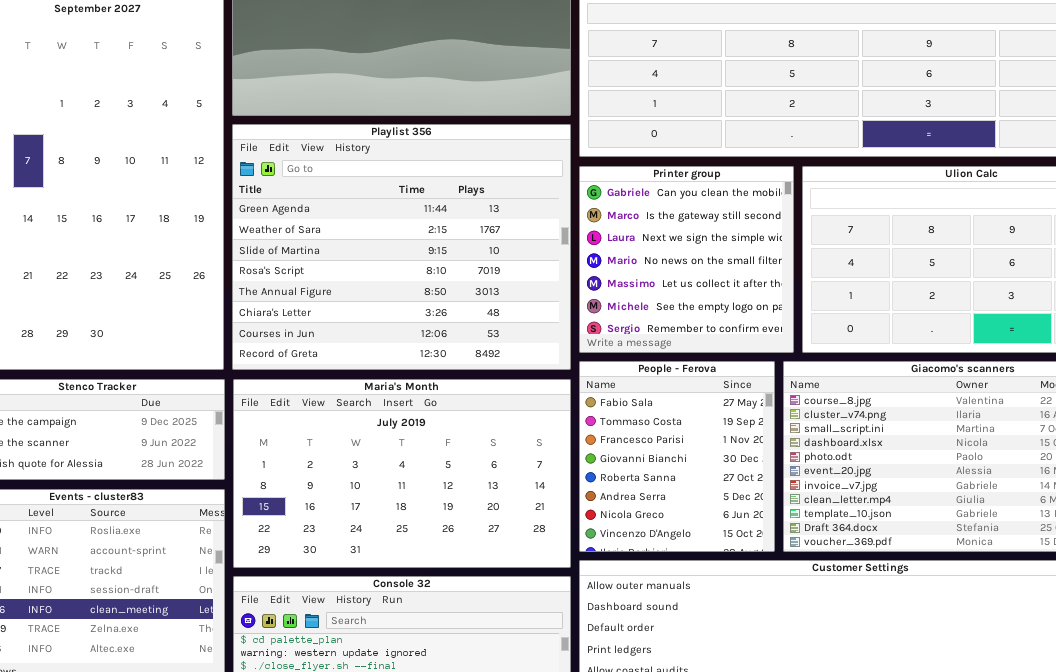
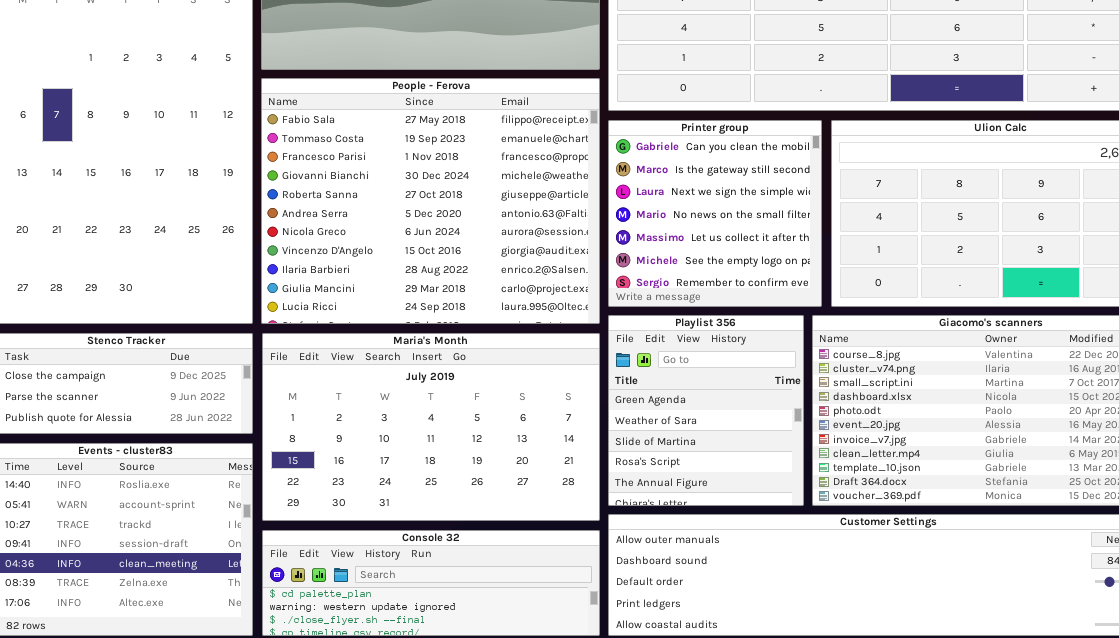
Playlist 356: [232,124,571,370] -> [608,315,804,506], moved, resized
People - Ferova: [579,361,775,552] -> [261,78,600,324], moved, resized

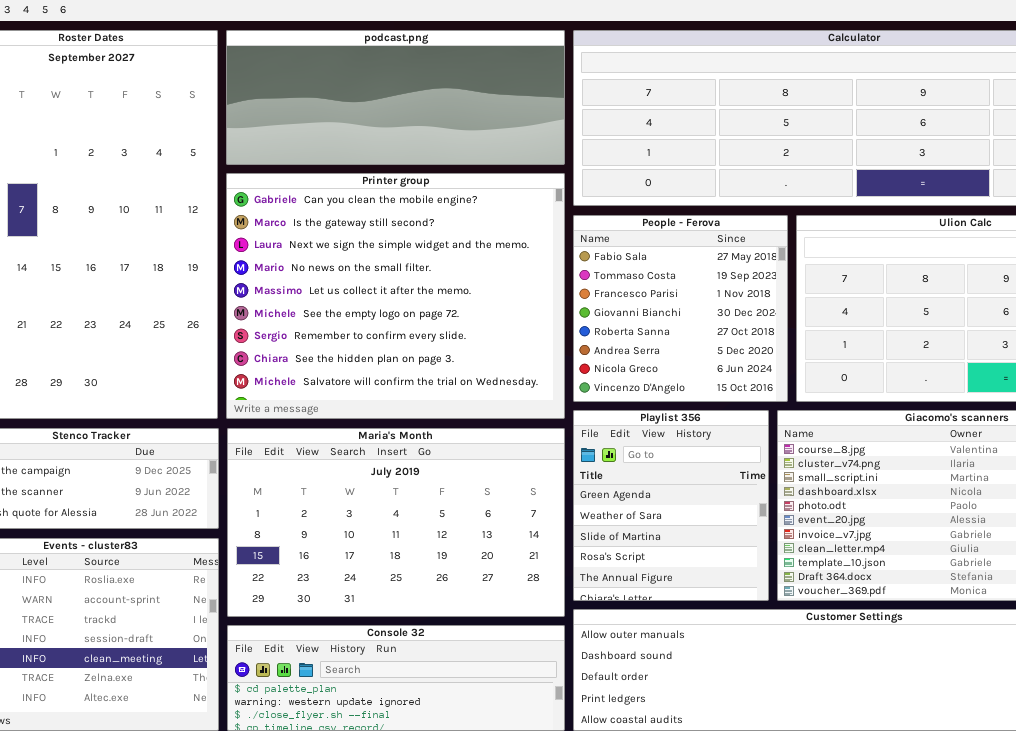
People - Ferova: [261,78,600,324] -> [573,215,788,402], moved, resized
Printer group: [608,120,822,307] -> [226,173,565,419], moved, resized

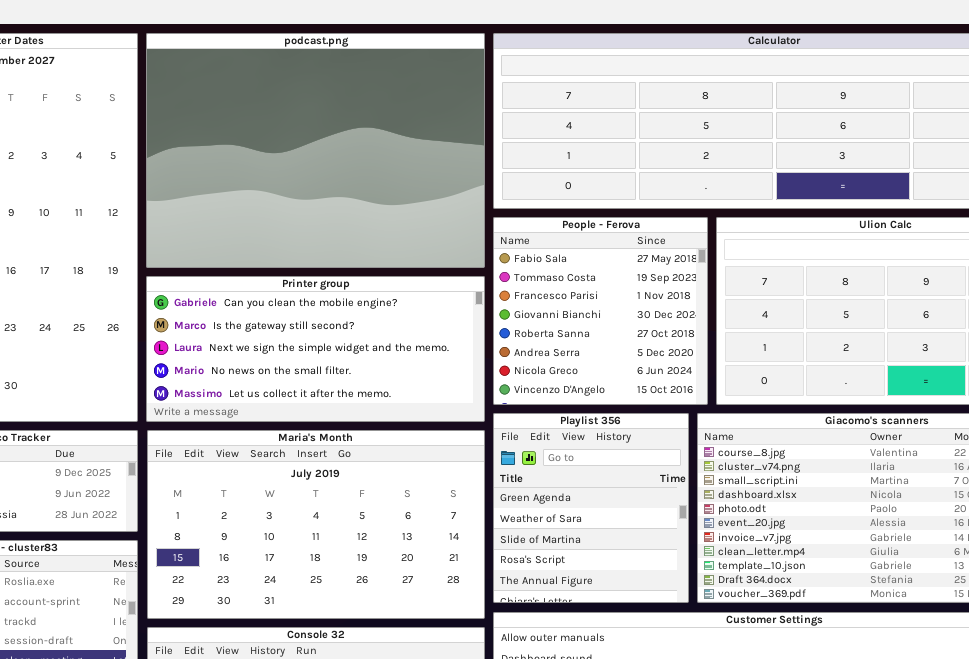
podcast.png: [226,30,565,165] -> [146,33,485,268], resized
Printer group: [226,173,565,419] -> [146,276,485,422], resized

